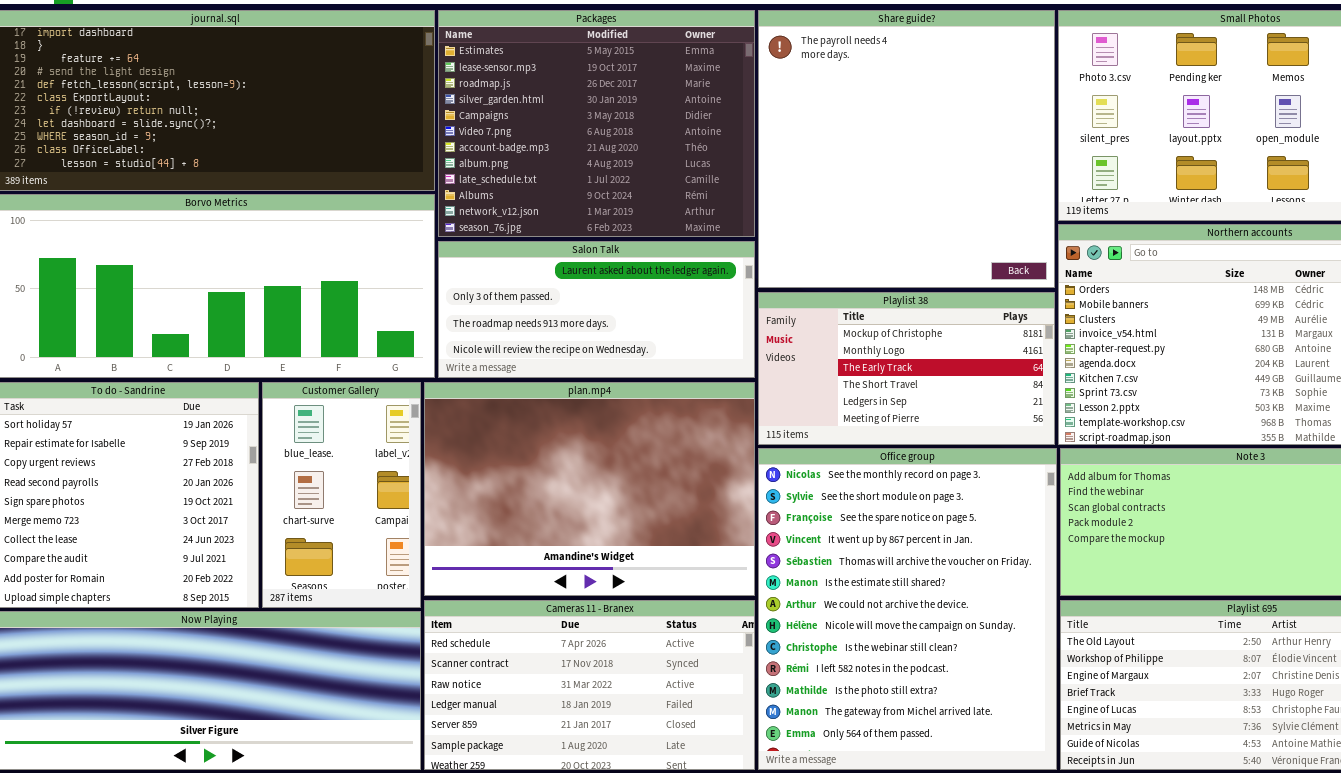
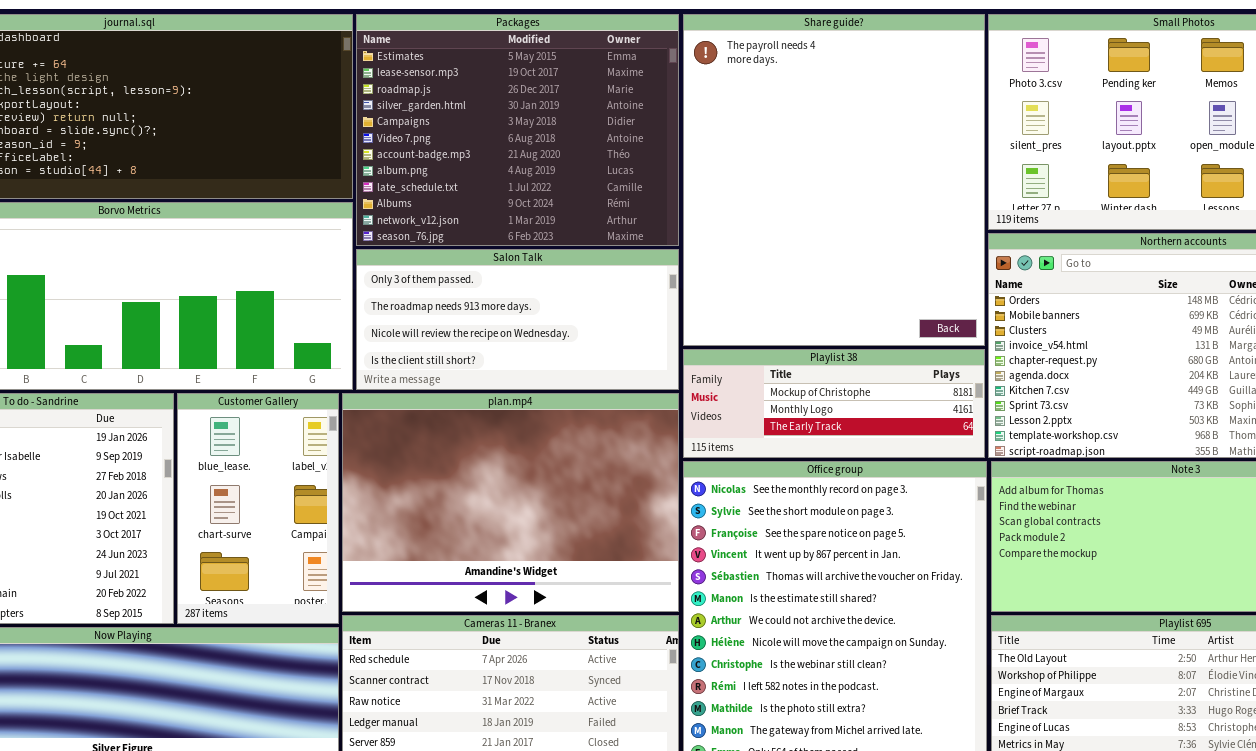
Share guide?: [758,10,1055,288] -> [683,14,985,346], resized
Salon Talk: [438,241,755,378] -> [356,249,679,390], scrolled down 1 row
Playlist 38: [758,292,1055,445] -> [683,349,985,458], resized

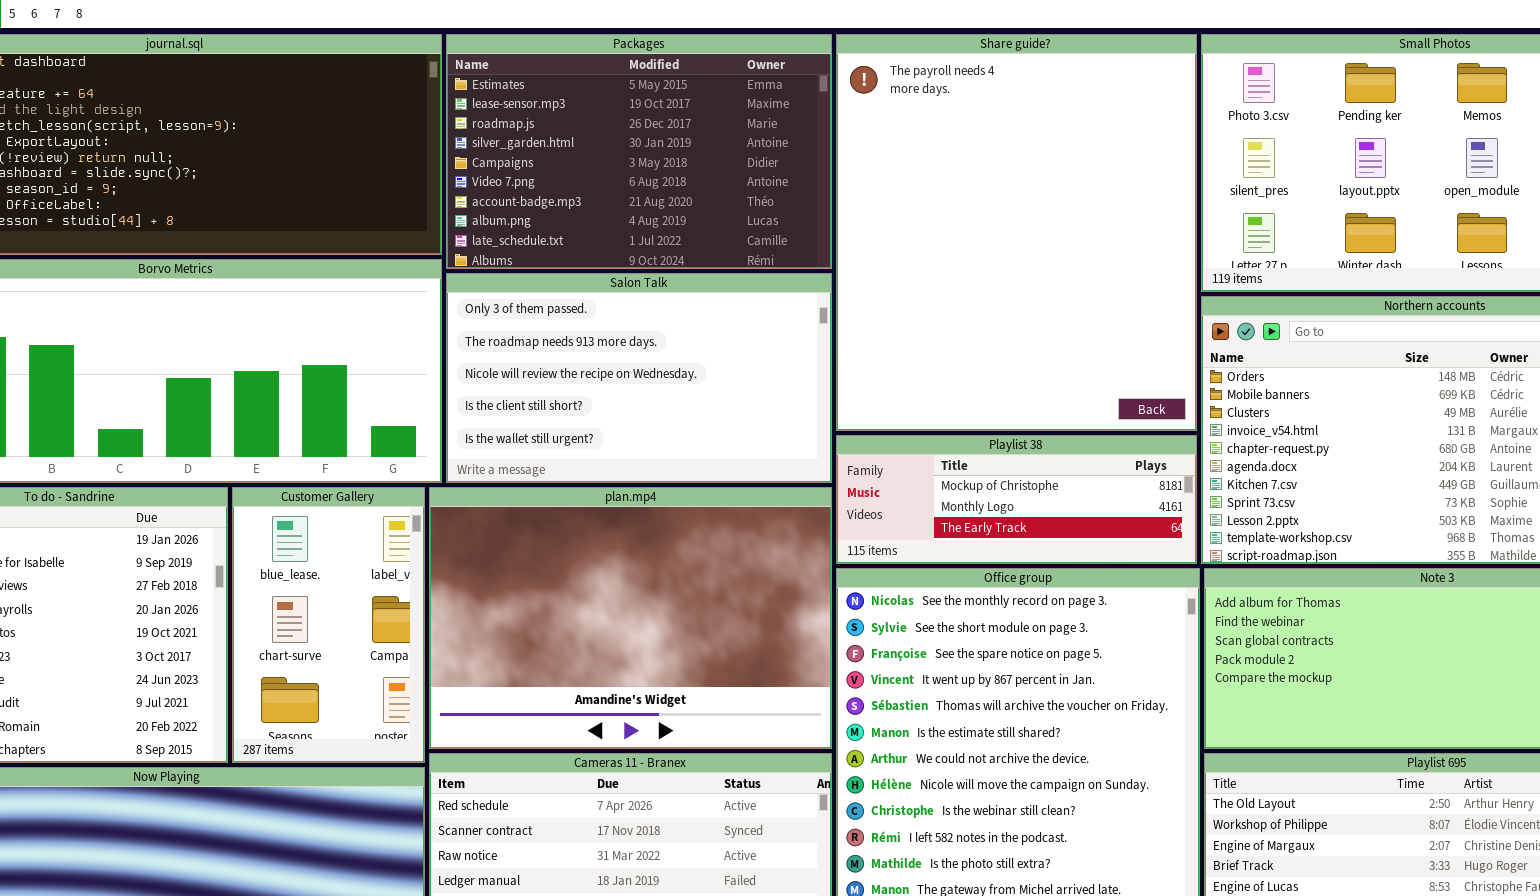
Packages: [356,14,679,246] -> [446,34,832,269], resized
Salon Talk: [356,249,679,390] -> [446,273,832,483], resized

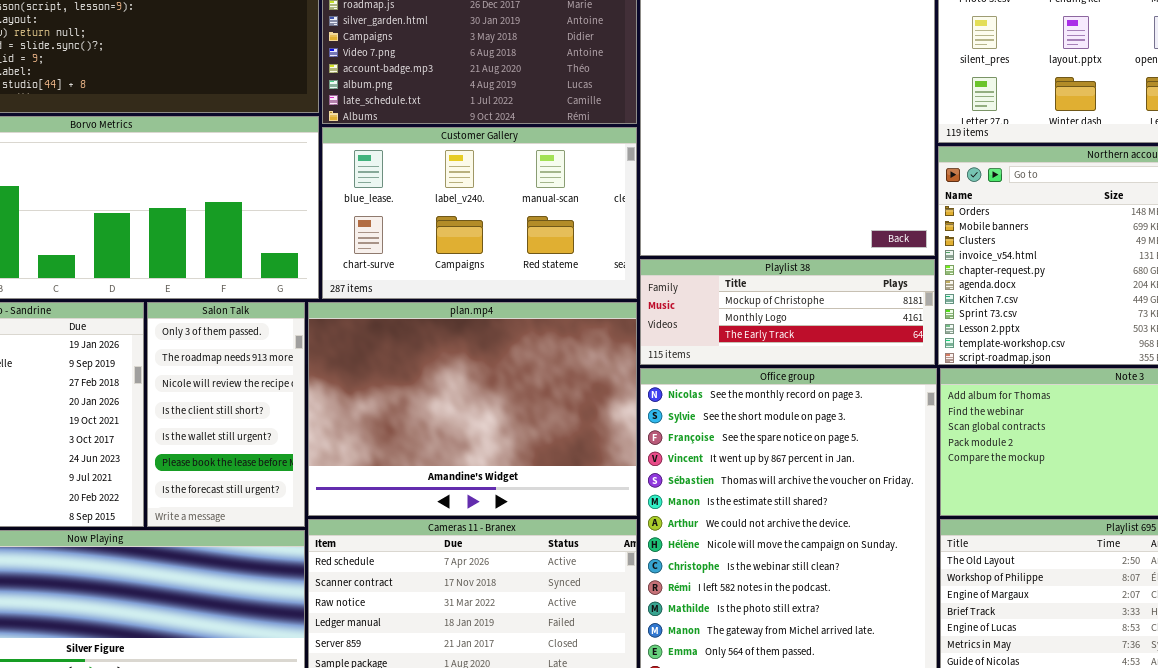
Salon Talk: [446,273,832,483] -> [147,302,305,527], moved, resized
Customer Gallery: [232,487,425,763] -> [322,127,637,299], moved, resized

